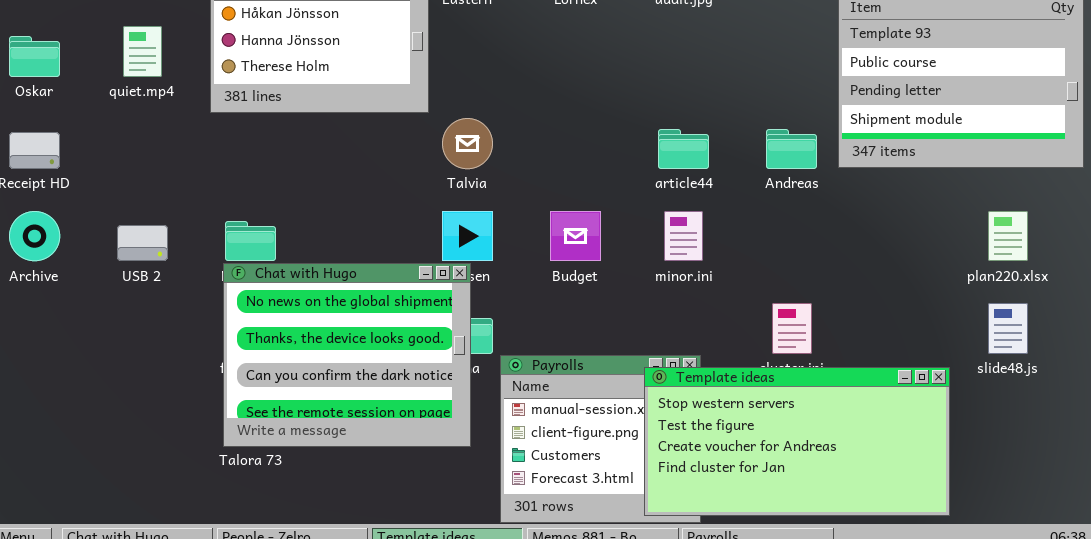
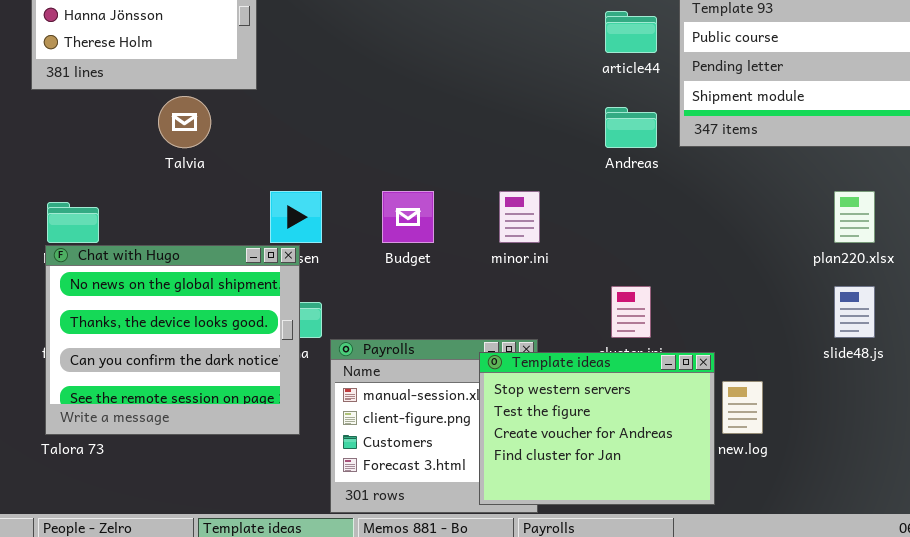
Talvia: [442,118,493,169] -> [158,96,211,148], moved
article44: [658,129,709,169] -> [605,11,657,53], moved
Template ideas: [644,367,950,516] -> [479,352,715,505], resized

